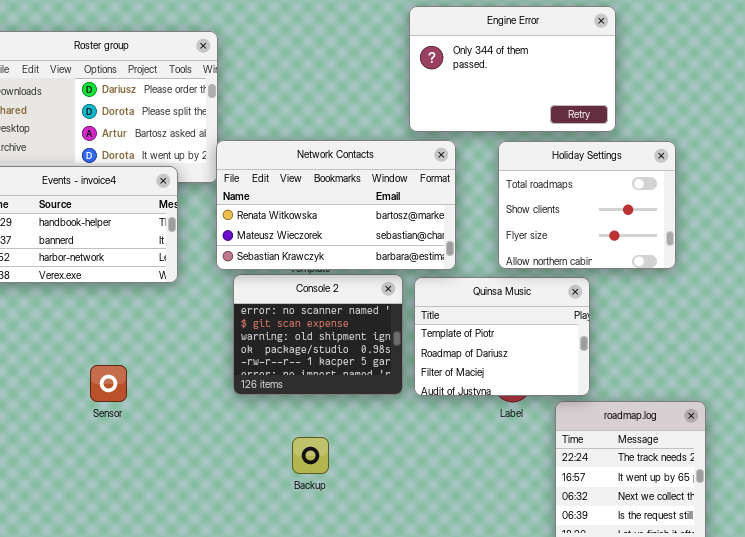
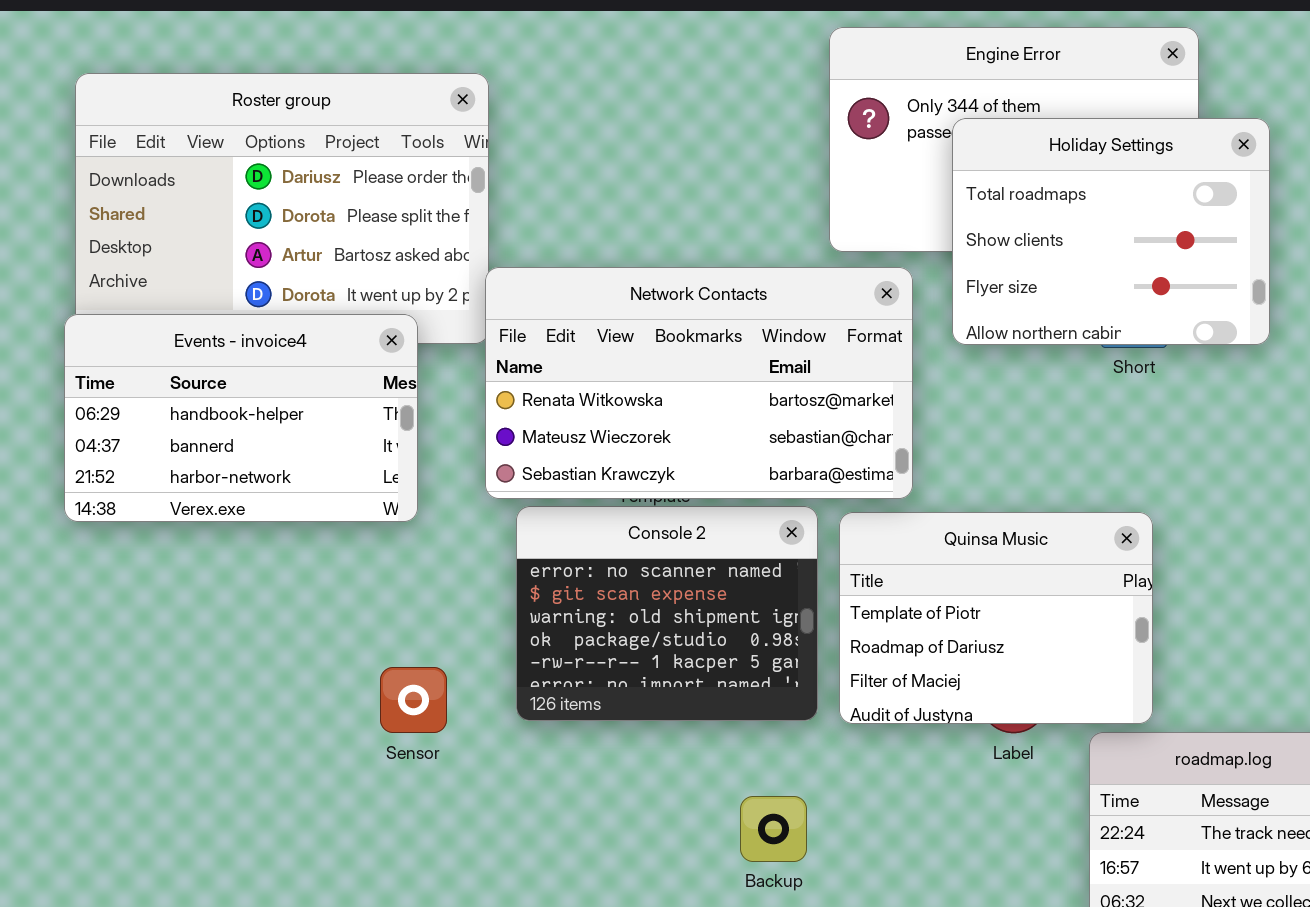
Holiday Settings: [498,141,676,269] -> [952,118,1270,345], moved
Sensor: [90,365,127,402] -> [380,667,447,733], moved
Backup: [292,437,329,474] -> [740,796,807,862], moved

